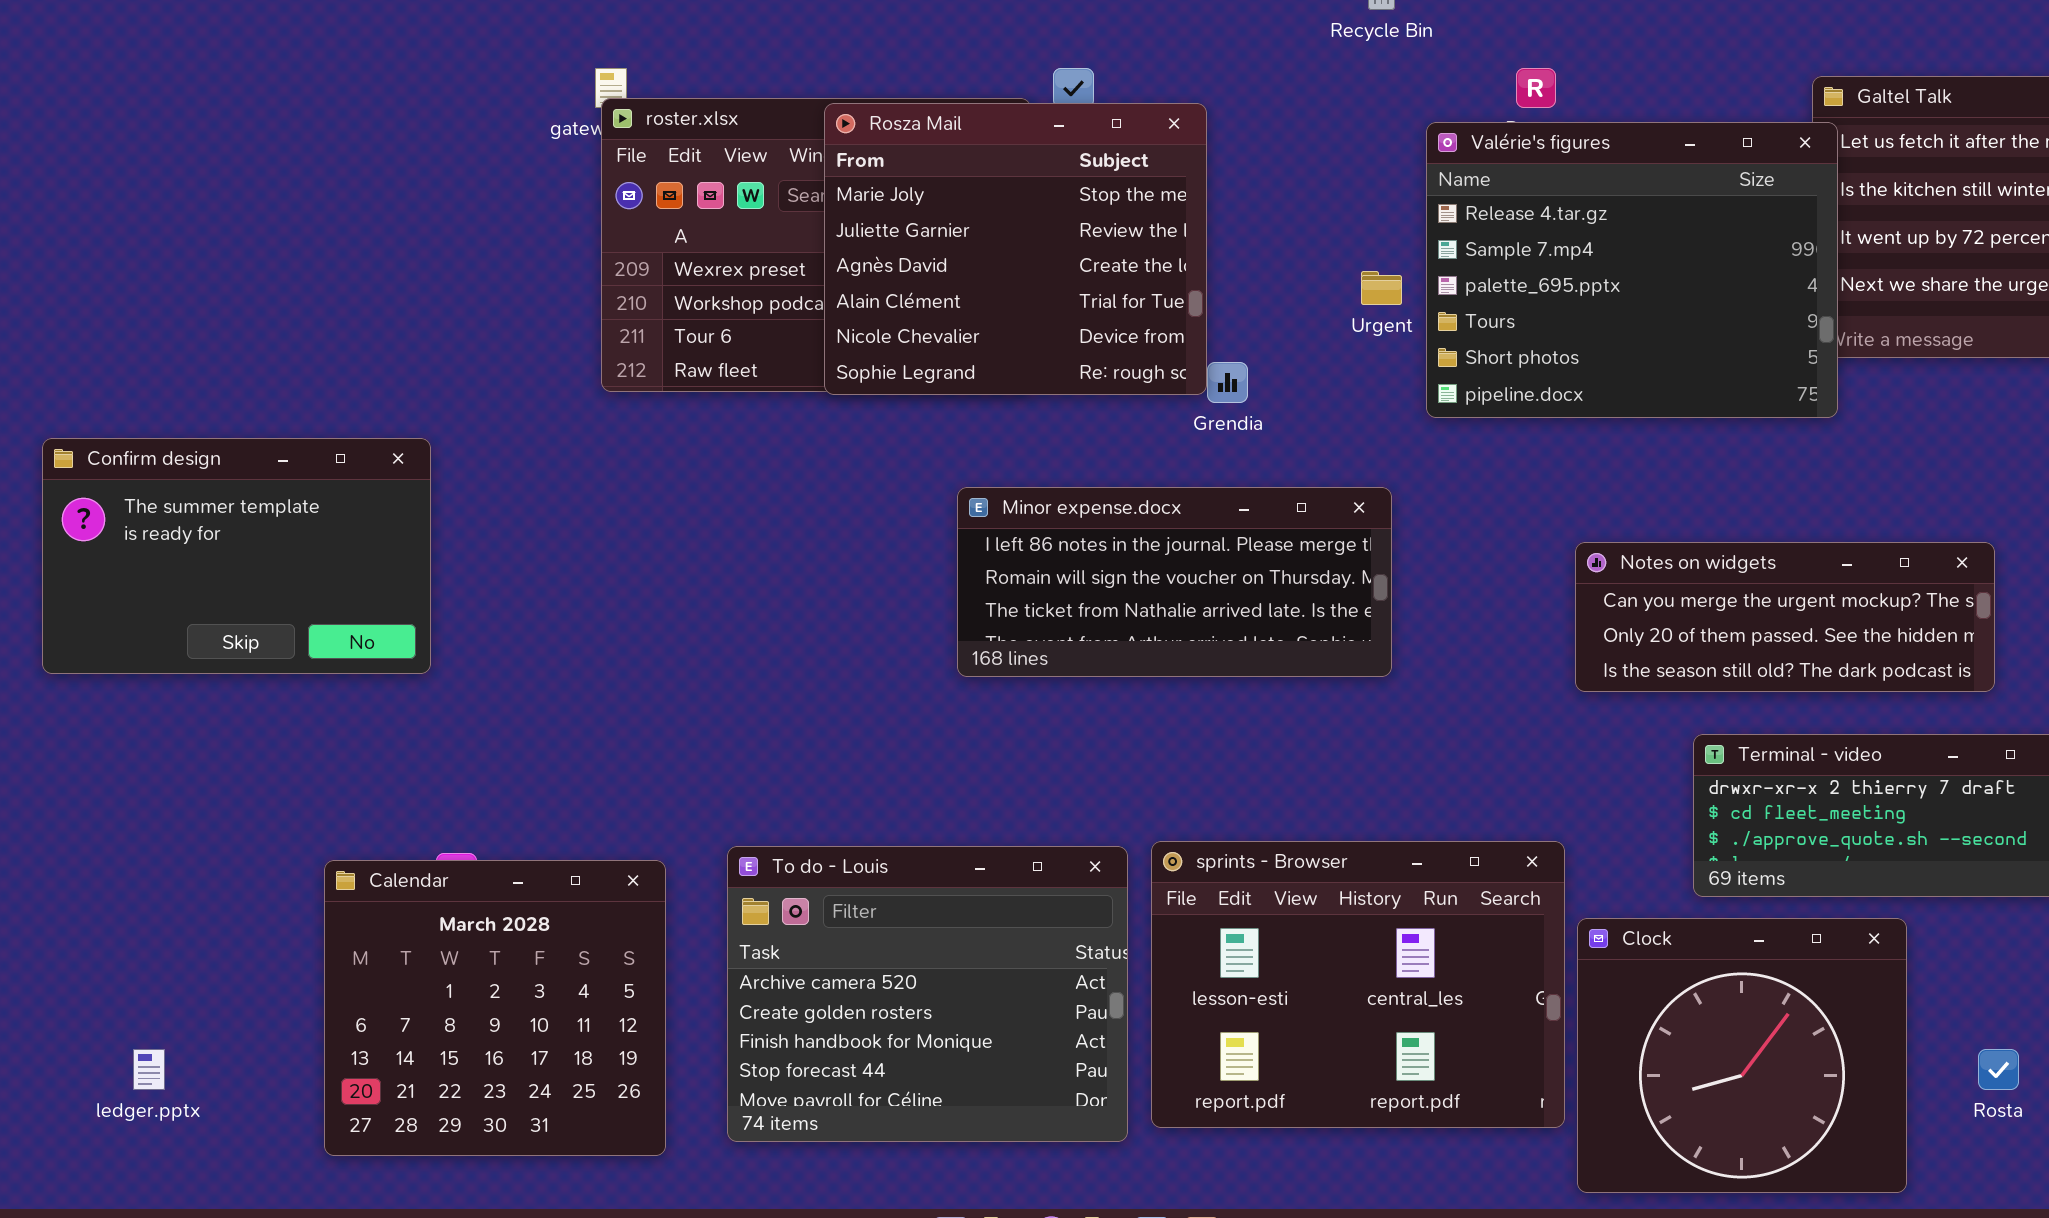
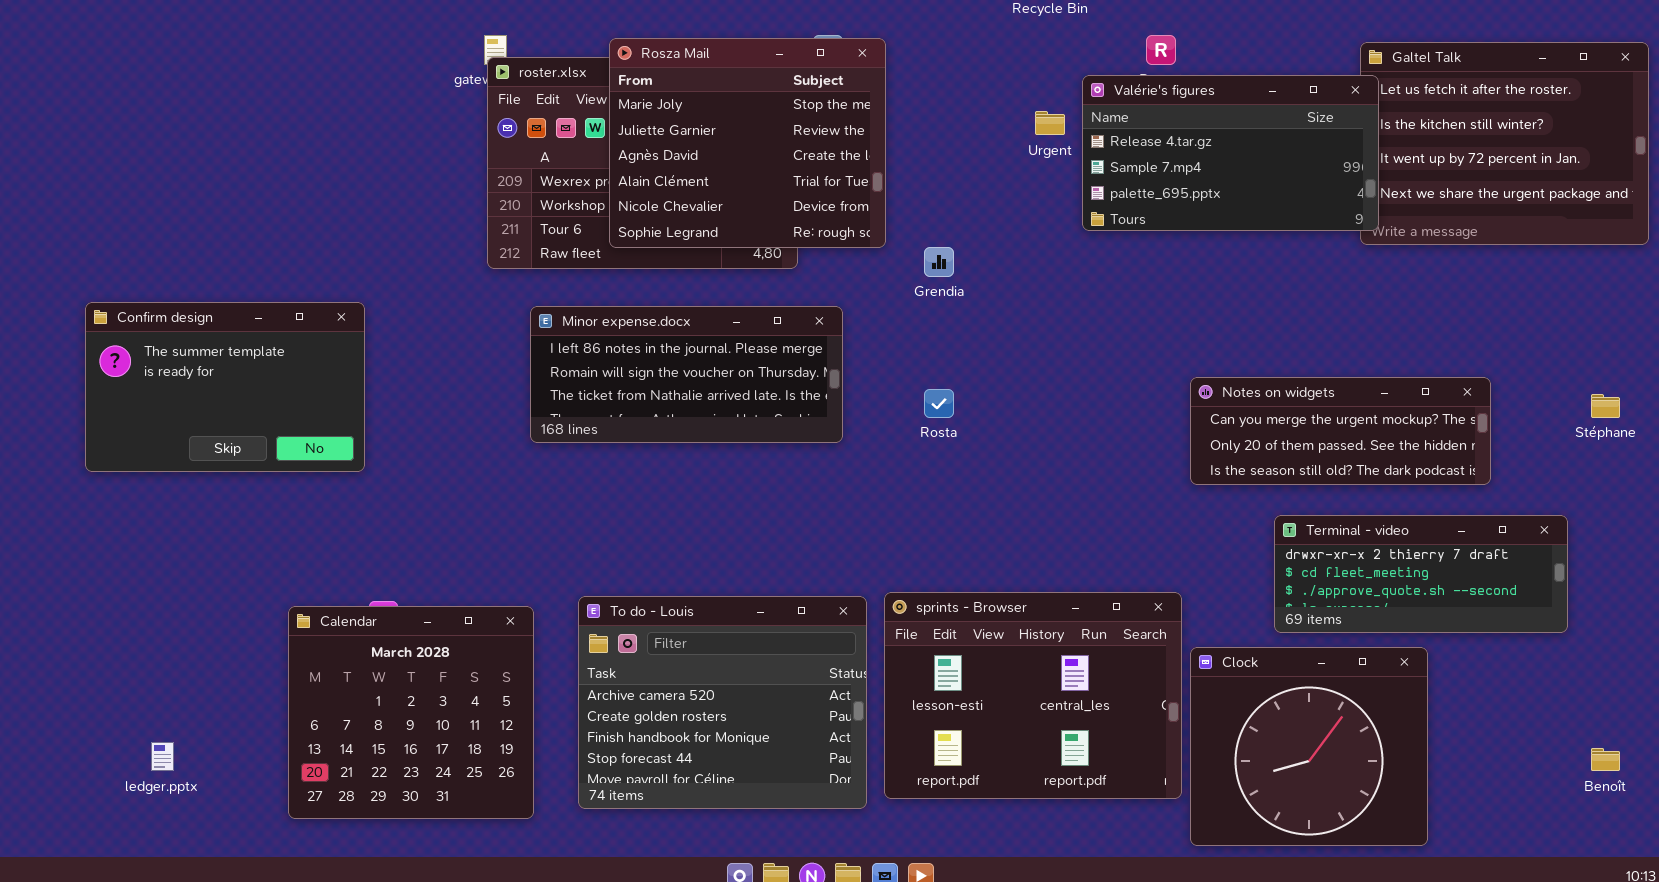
Rosza Mail: [824,103,1207,395] -> [609,38,886,248], moved
Valérie's figures: [1426,122,1838,418] -> [1082,75,1379,231], resized
Urgent: [1361,271,1402,305] -> [1035,111,1065,135], moved
Minor expense.docx: [957,487,1392,677] -> [530,306,843,443], moved
Rosta: [1978,1049,2019,1090] -> [924,389,954,418], moved

